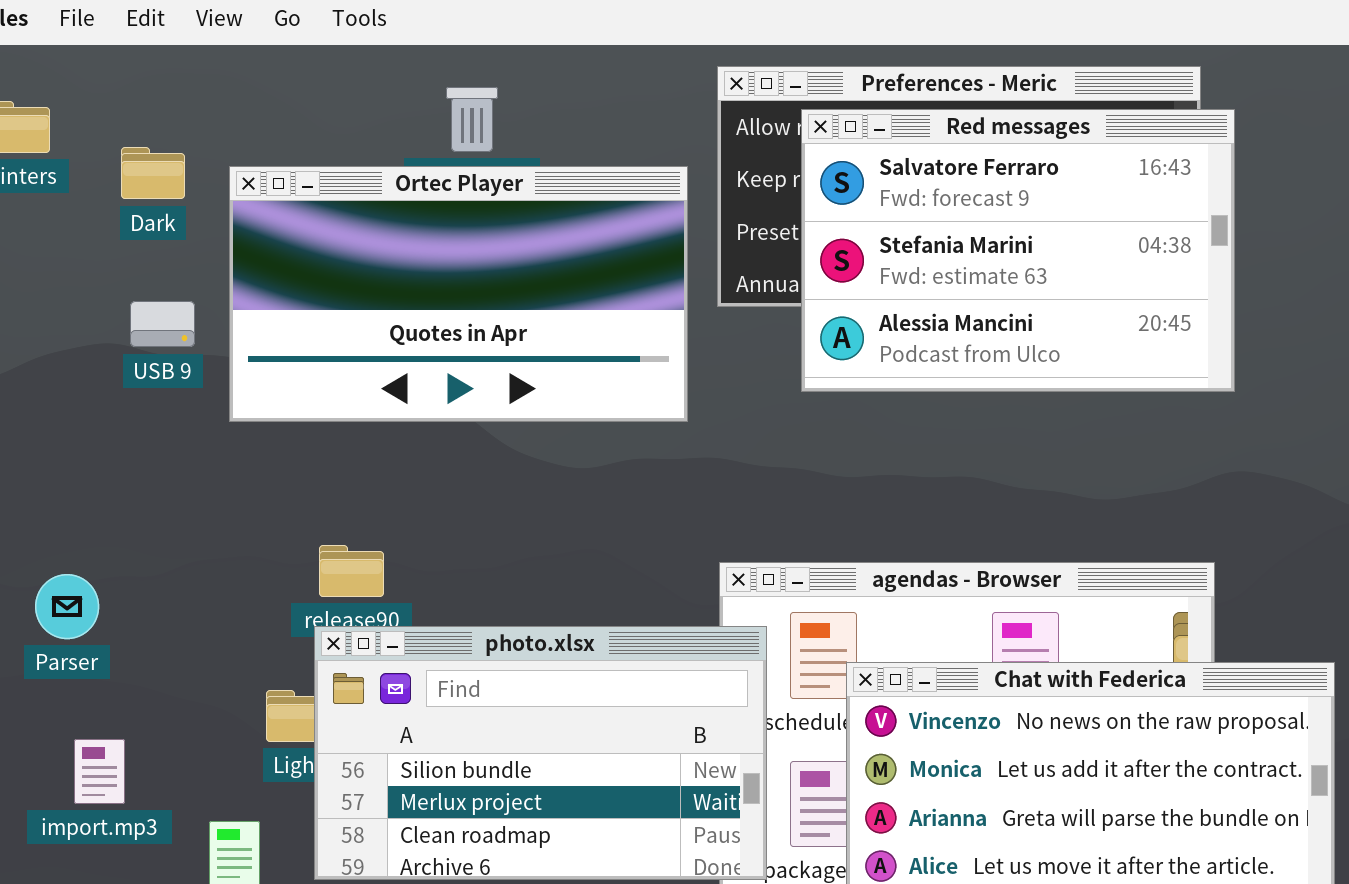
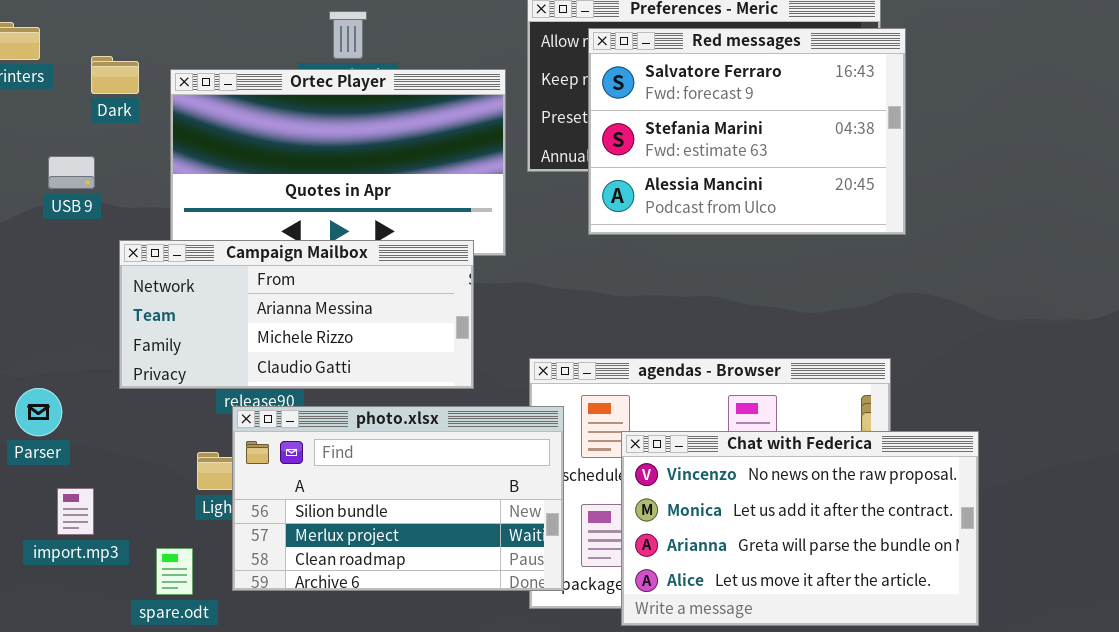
USB 9: [130,301,195,347] -> [48,156,95,189], moved
Campaign Mailbox: none -> [119,240,474,389], opened
Parser: [35,574,99,639] -> [15,388,62,436], moved

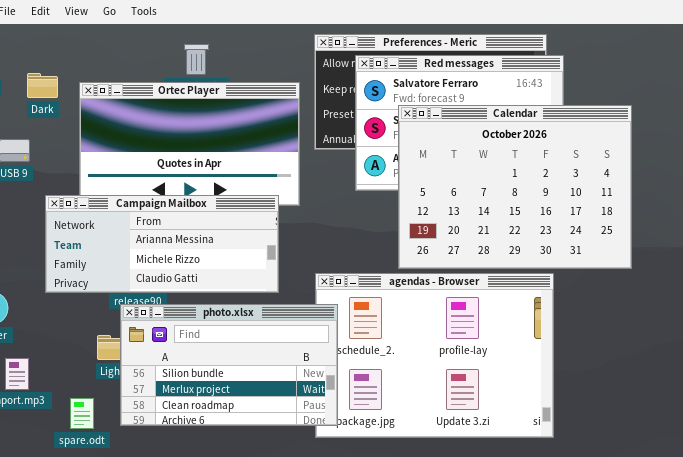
Calendar: none -> [398,105,632,269], opened
Chat with Federica: [621,431,979,626] -> none, closed

